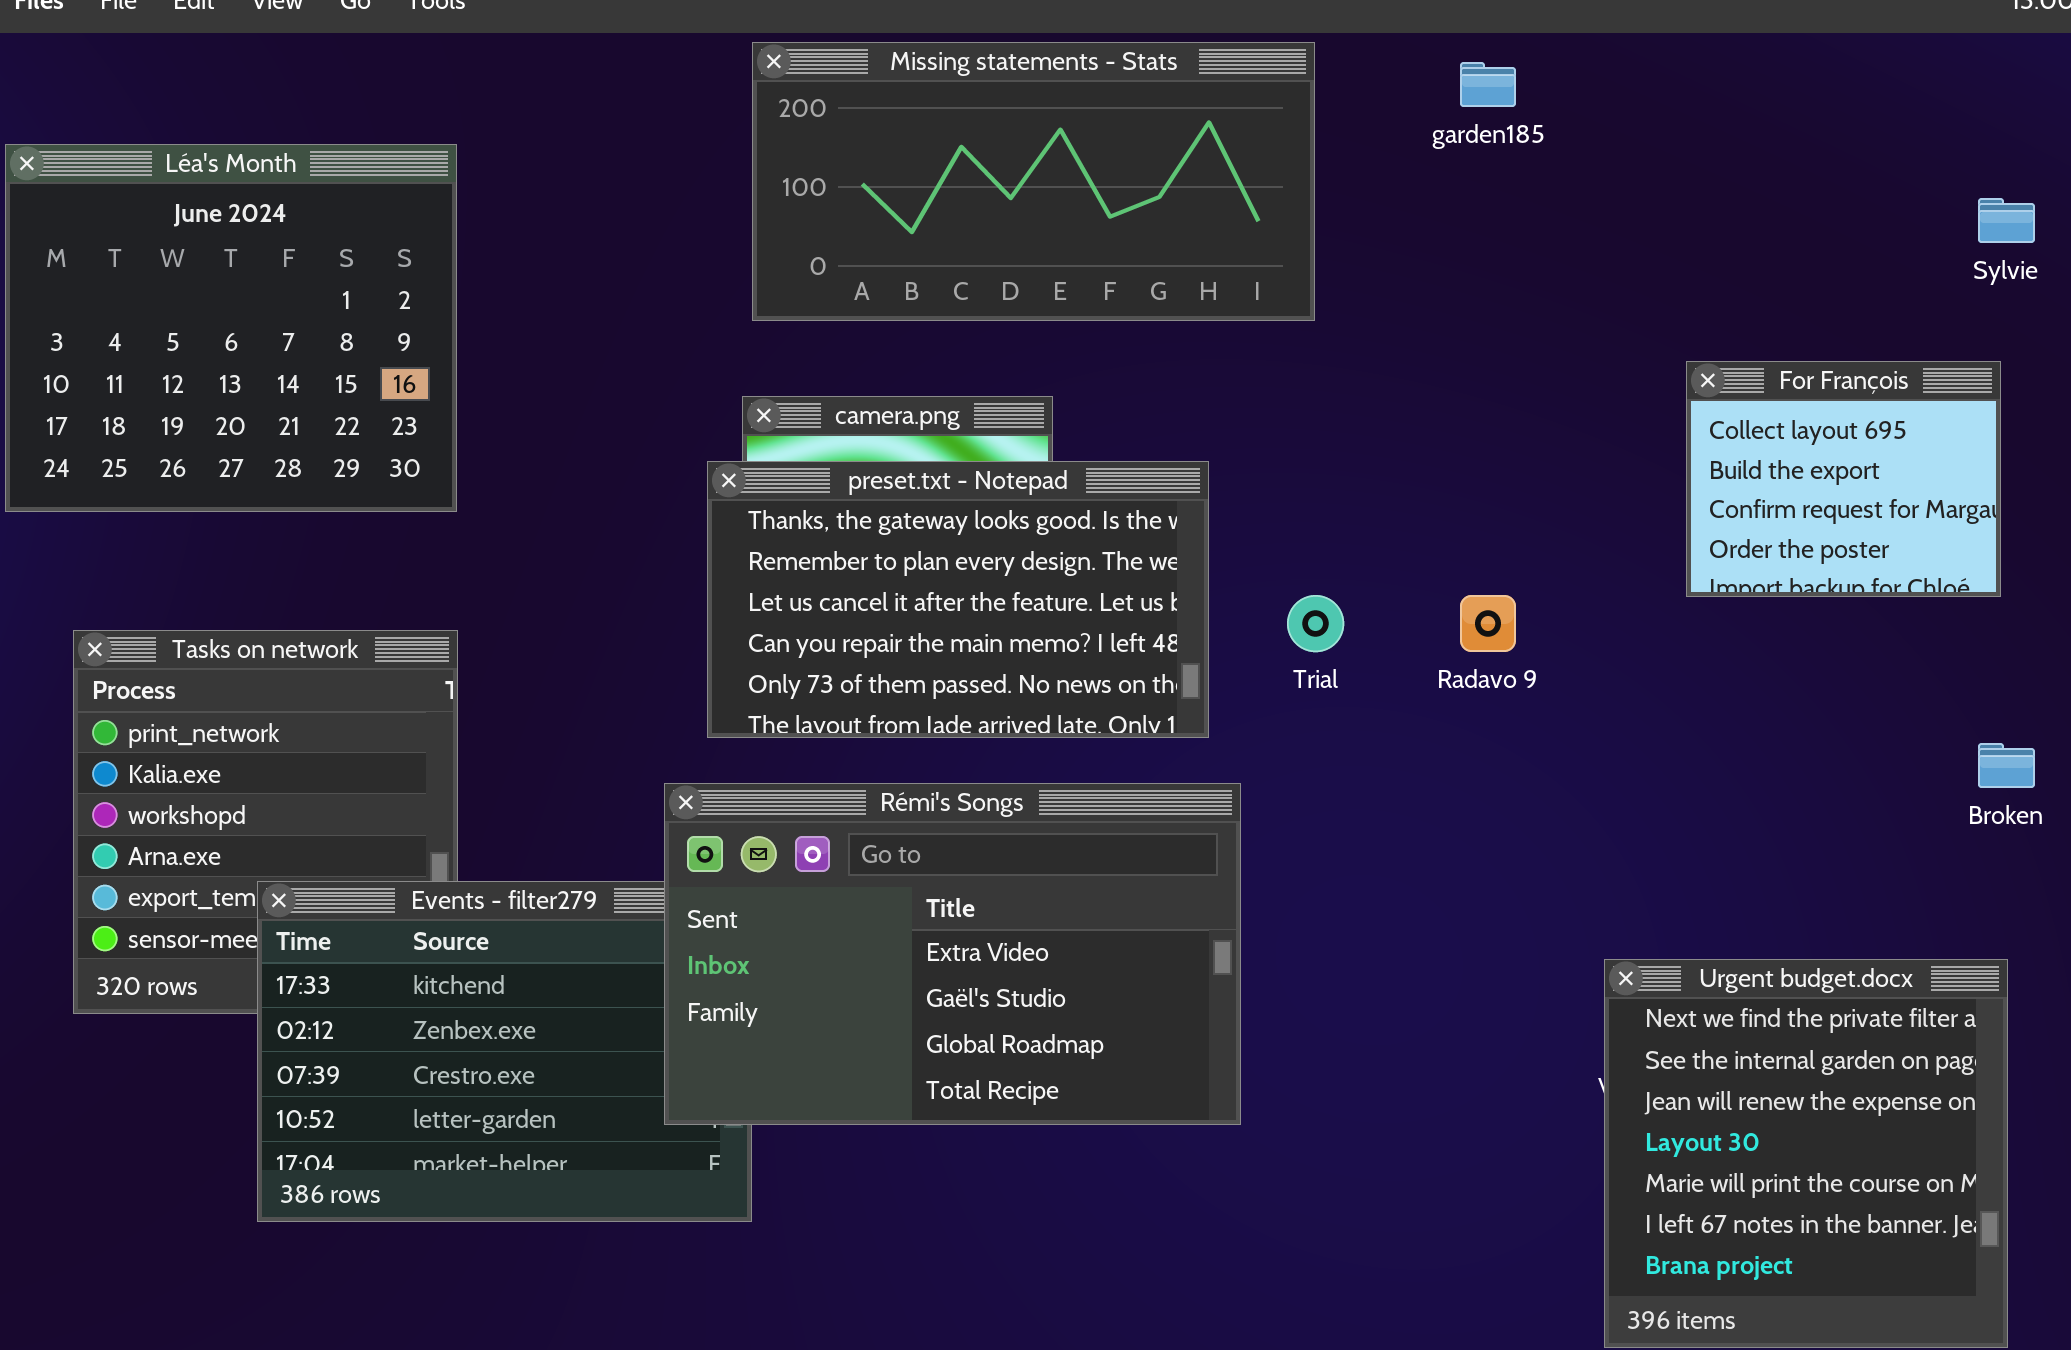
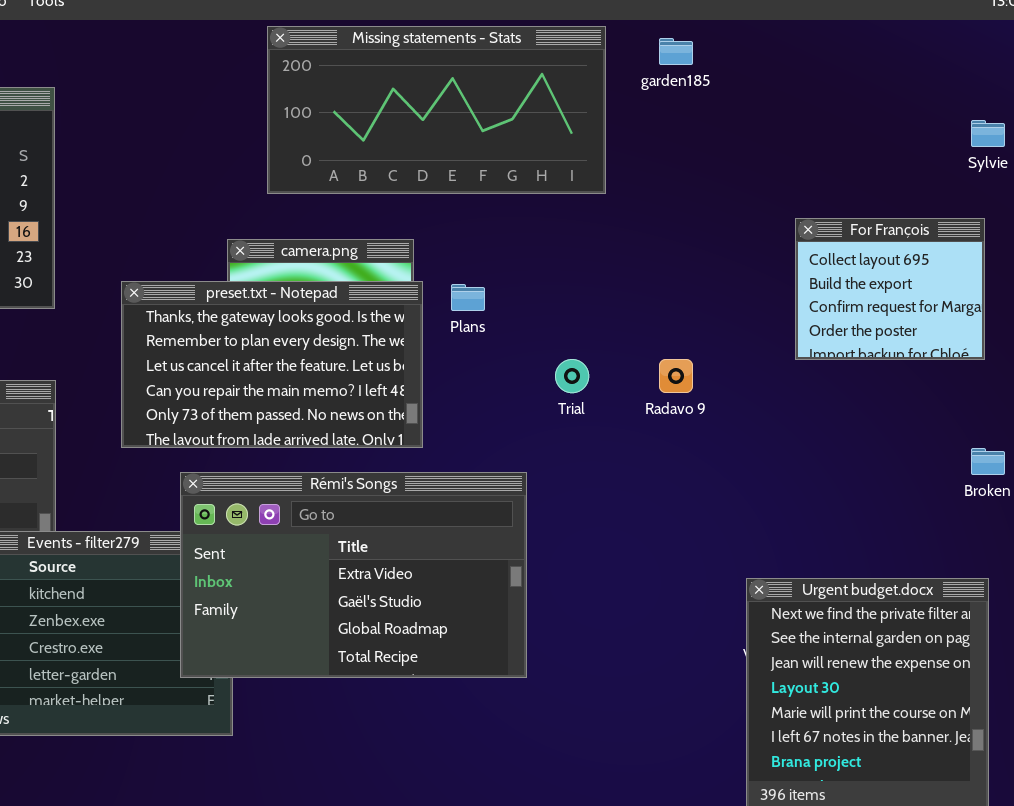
Missing statements - Stats: [752,42,1315,321] -> [267,26,606,194], moved
preset.txt - Notepad: [707,461,1209,738] -> [121,281,423,448], moved

